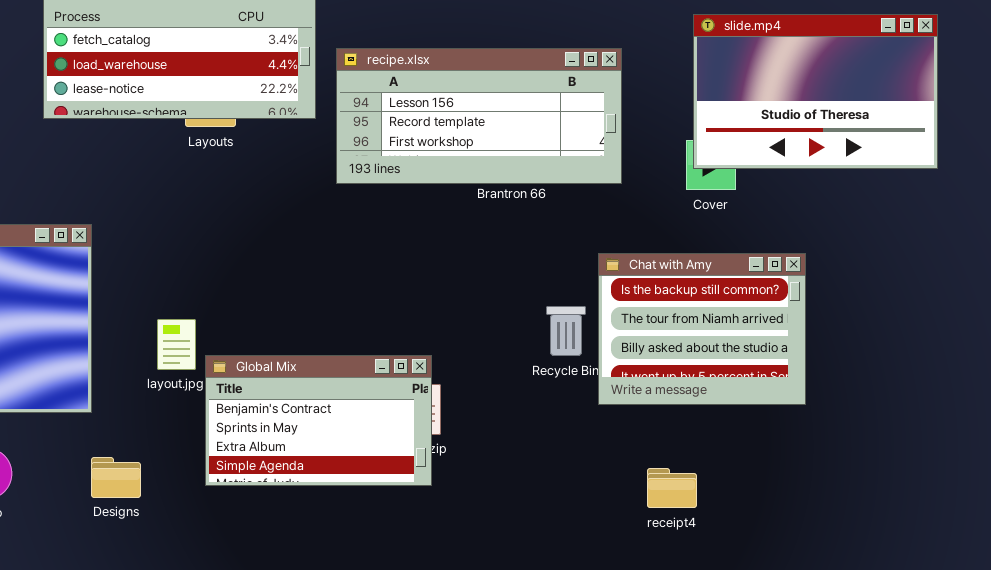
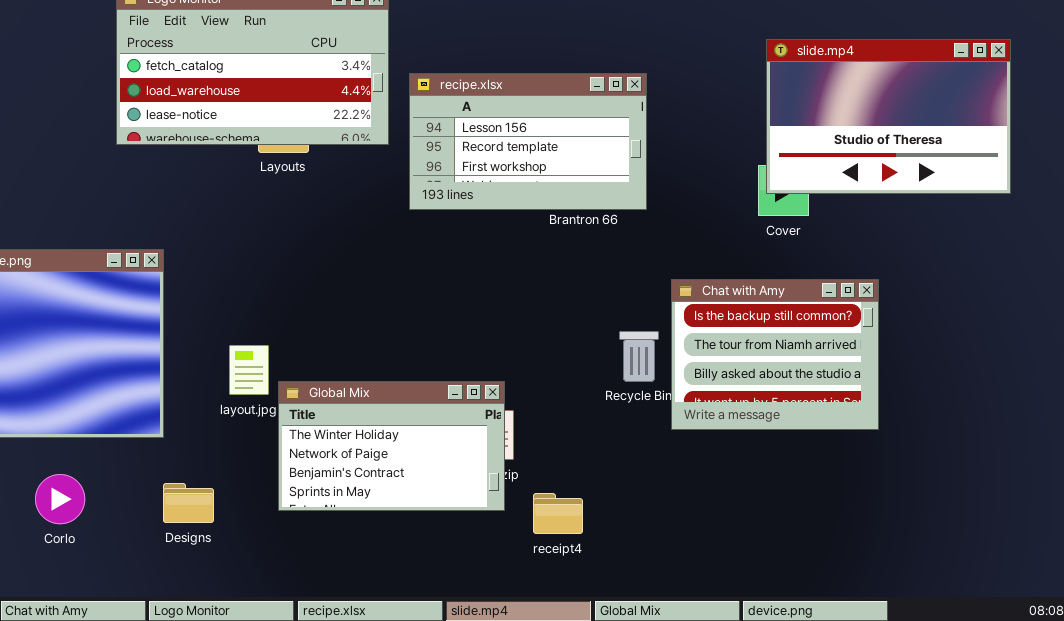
recipe.xlsx: [336,48,622,184] -> [409,73,647,210], resized
Global Mix: [205,355,432,486] -> [278,381,505,511], scrolled up 2 rows
receipt4: [647,468,697,508] -> [533,493,583,534], moved

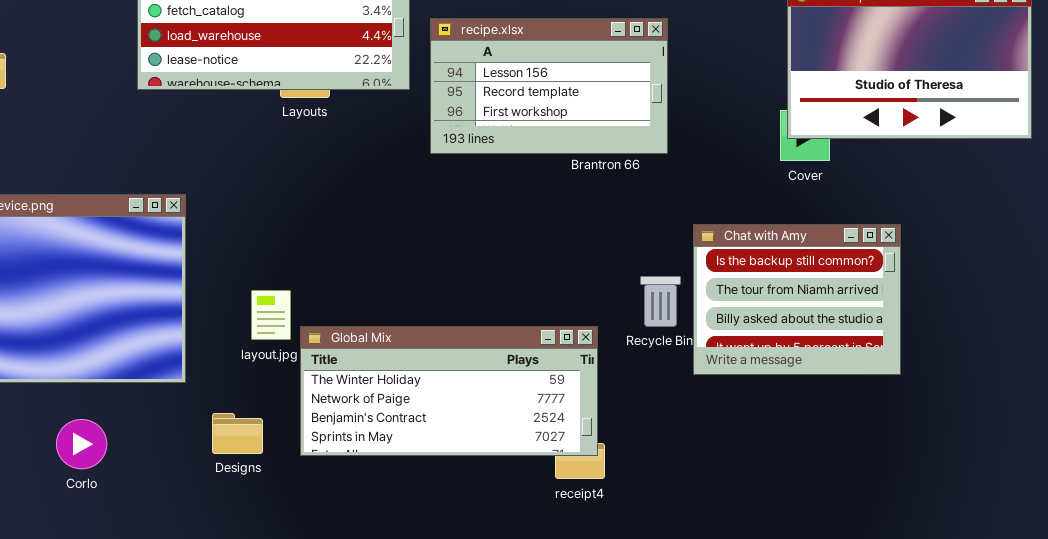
Global Mix: [278,381,505,511] -> [300,326,598,456], resized
Designs: [163,483,214,523] -> [212,413,263,454], moved

